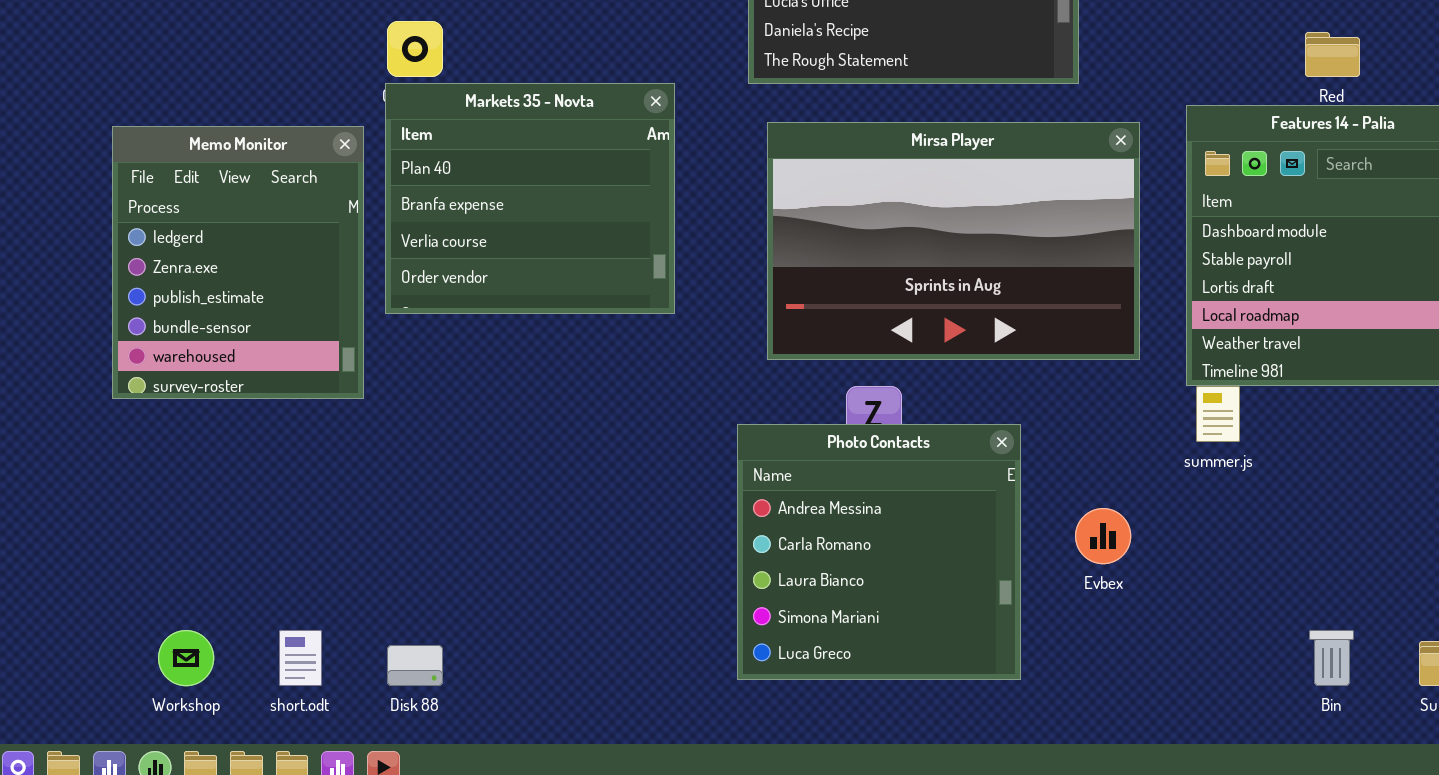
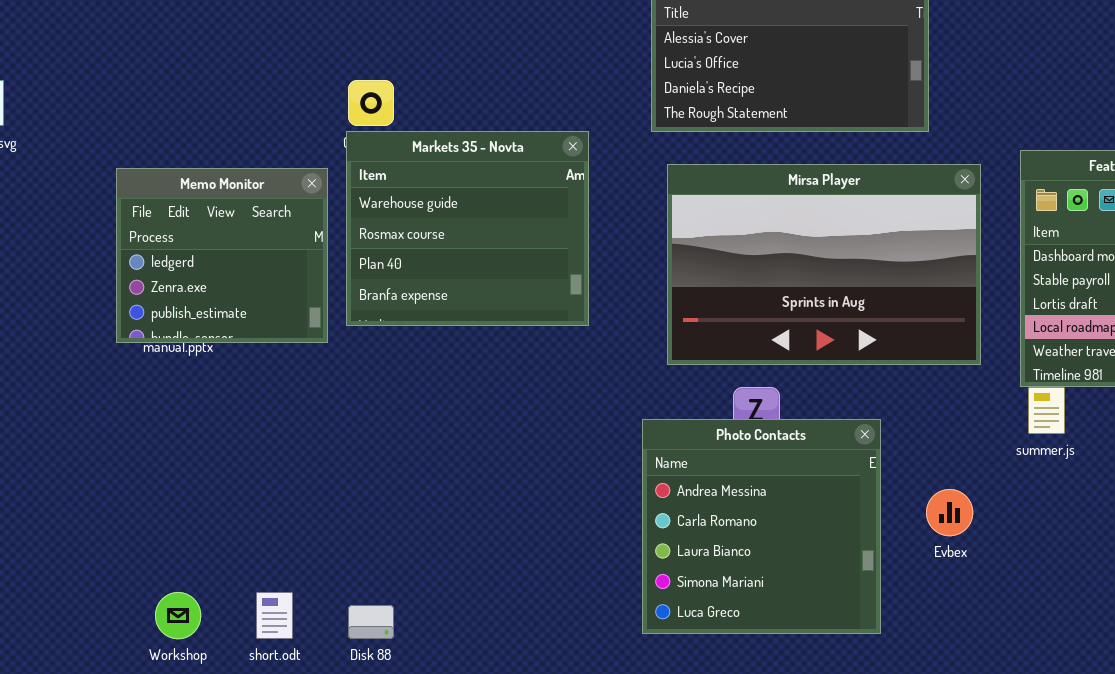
Markets 35 - Novta: [385,83,675,314] -> [346,131,589,326], scrolled up 2 rows
Memo Monitor: [112,126,364,399] -> [116,168,328,343], resized

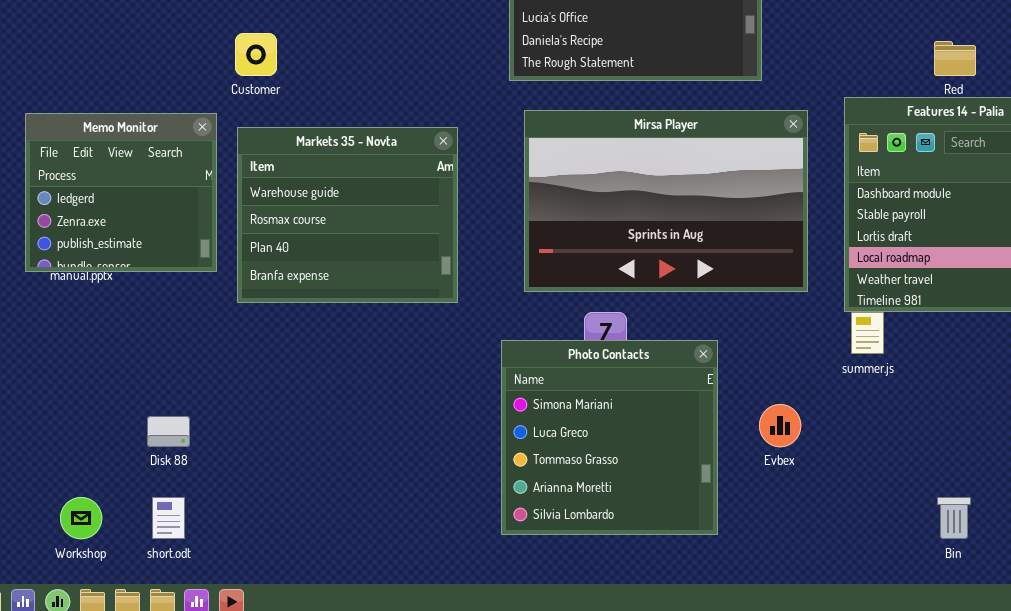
Markets 35 - Novta: [346,131,589,326] -> [237,127,458,303], moved
Photo Contacts: [642,419,881,634] -> [501,340,718,535], scrolled down 3 rows
Disk 88: [348,605,394,639] -> [147,416,190,447], moved

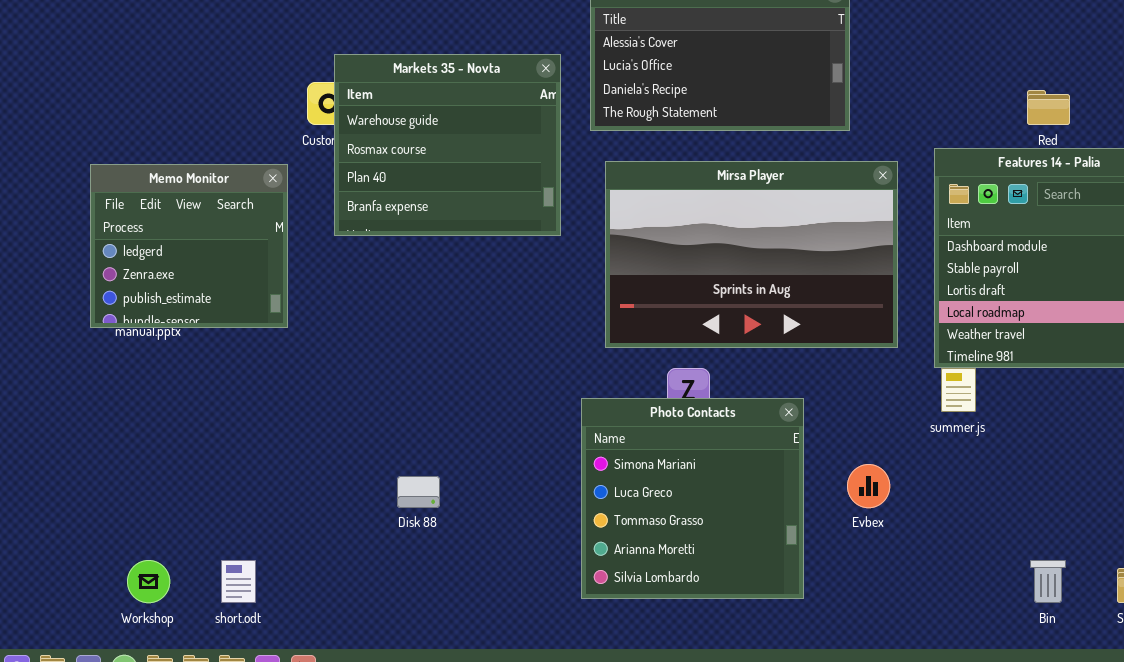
Markets 35 - Novta: [237,127,458,303] -> [334,54,561,236], moved
Disk 88: [147,416,190,447] -> [397,476,440,508], moved

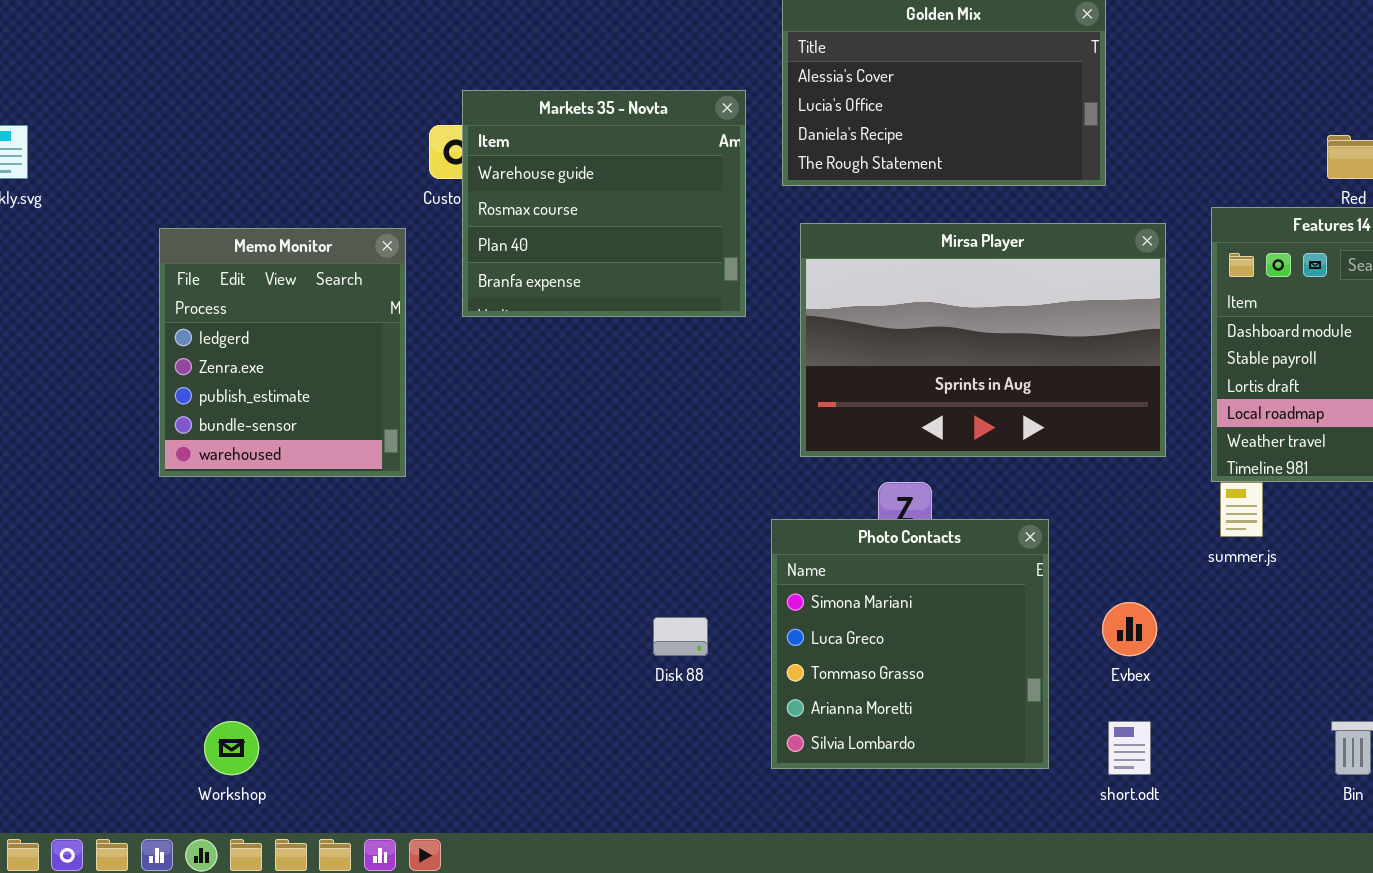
Memo Monitor: [90,164,288,328] -> [159,228,406,477], resized
Disk 88: [397,476,440,508] -> [653,617,708,656], moved
short.odt: [221,560,256,603] -> [1108,721,1151,775], moved

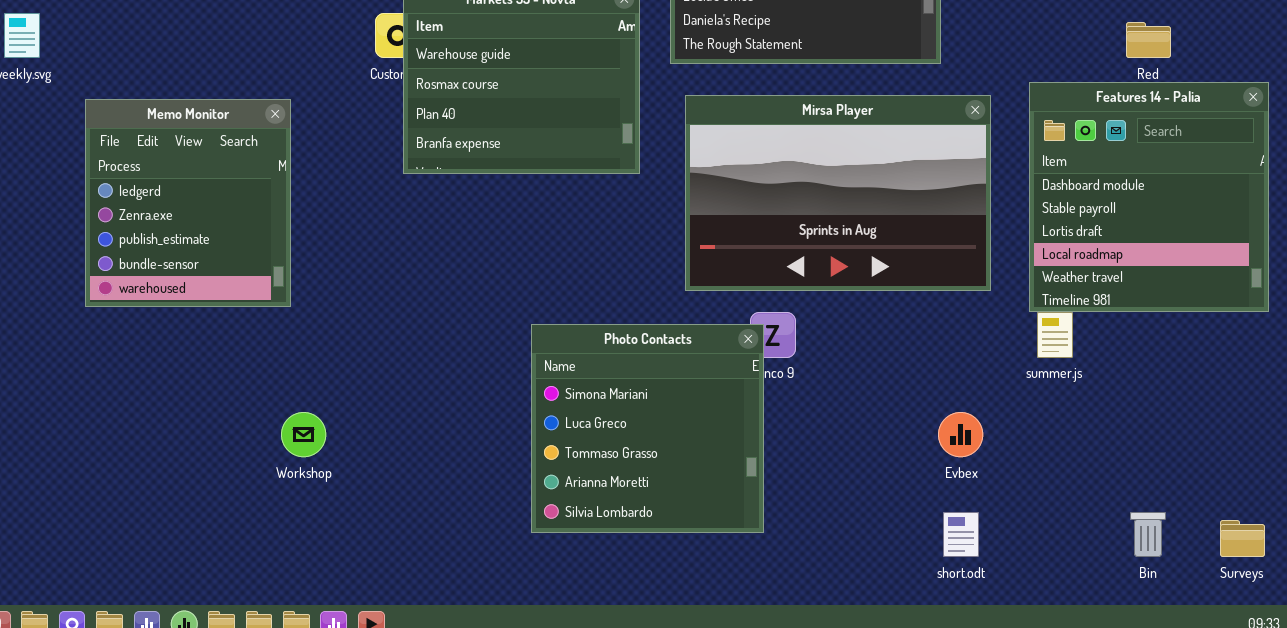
Memo Monitor: [159,228,406,477] -> [85,99,291,307], moved
Photo Contacts: [771,519,1049,769] -> [531,324,764,533], moved
Workshop: [204,721,259,775] -> [281,412,326,457], moved

